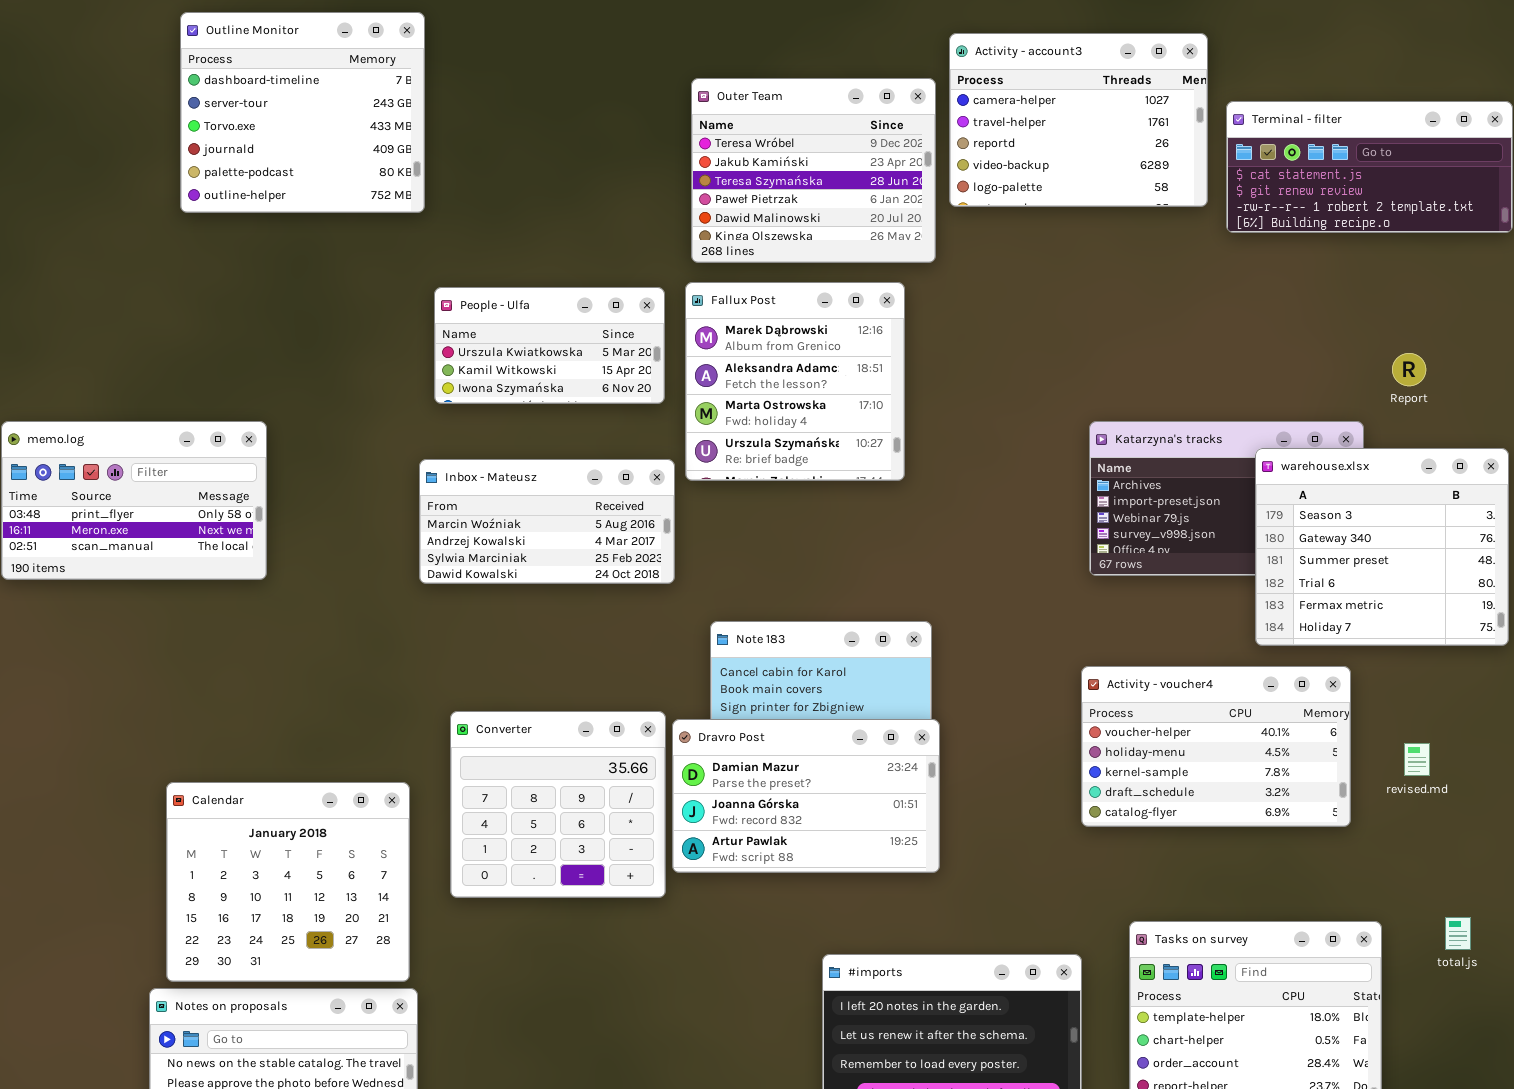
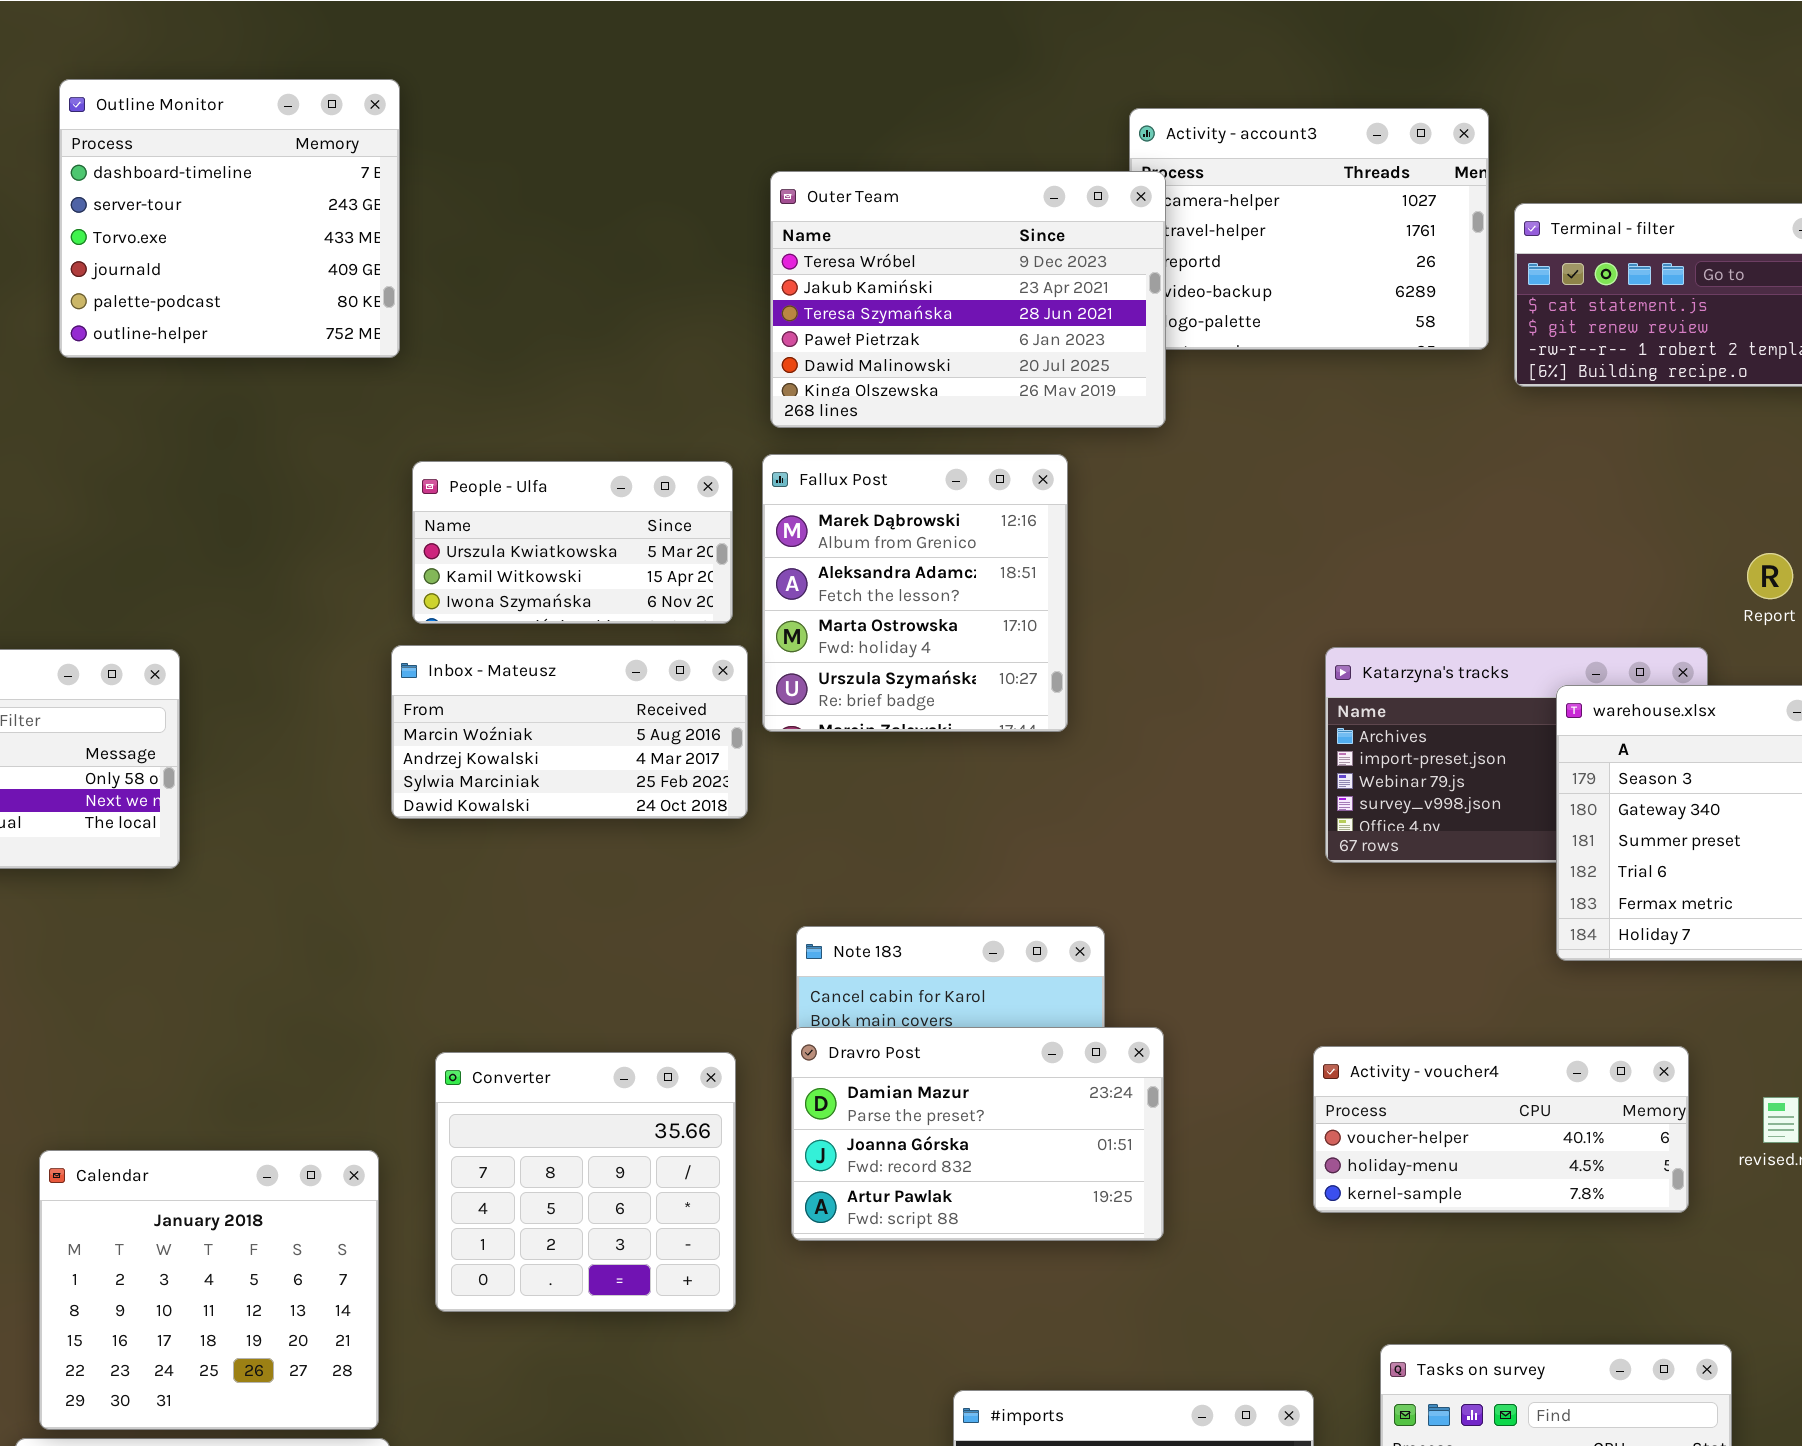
Outer Team: [691,78,936,263] -> [770,171,1166,428], resized
Inbox - Mateusz: [419,459,675,584] -> [391,645,748,819], moved
Activity - voucher4: [1081,666,1351,827] -> [1313,1046,1689,1213], resized
Dravro Post: [672,719,940,873] -> [791,1027,1164,1241], moved

